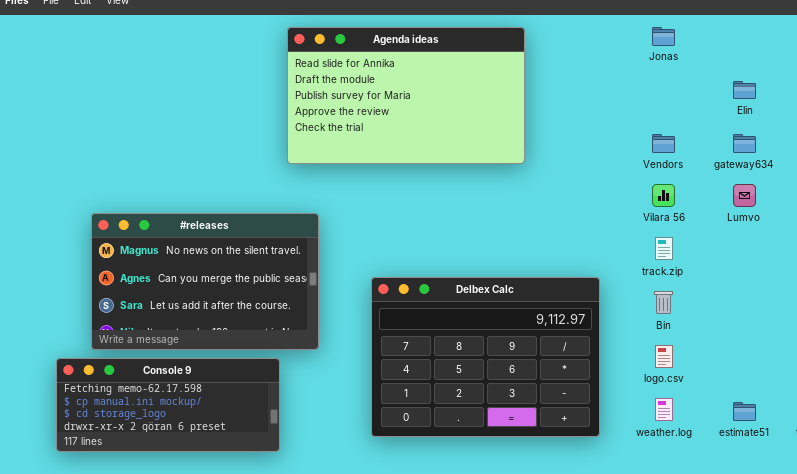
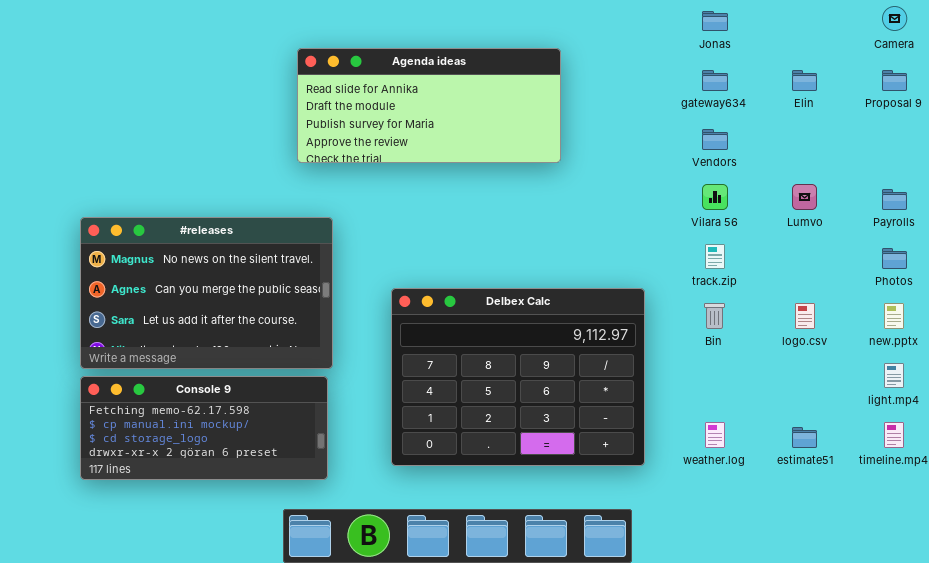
Agenda ideas: [287,27,525,164] -> [297,48,561,163], resized
gateway634: [733,134,756,153] -> [702,70,728,91], moved
logo.csv: [655,345,673,368] -> [795,303,815,329], moved
Console 9: [56,358,280,452] -> [80,376,328,480], moved

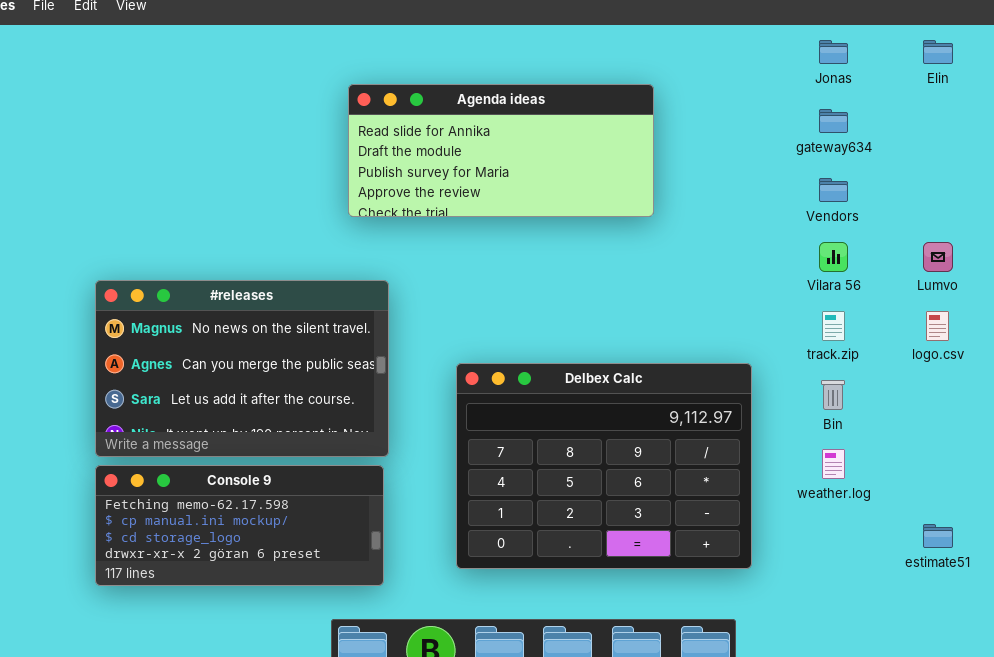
Elin: [792,70,817,91] -> [923,40,953,64], moved
logo.csv: [795,303,815,329] -> [926,311,949,341], moved
weather.log: [705,422,725,448] -> [822,449,845,479], moved

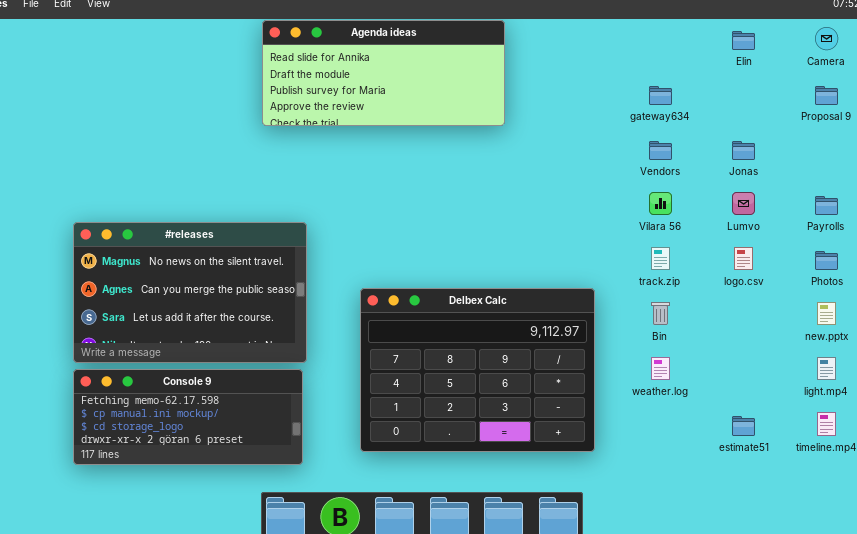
Jonas: [819,40,848,64] -> [732,141,755,160], moved
Agenda ideas: [348,84,654,217] -> [262,20,505,126], moved

